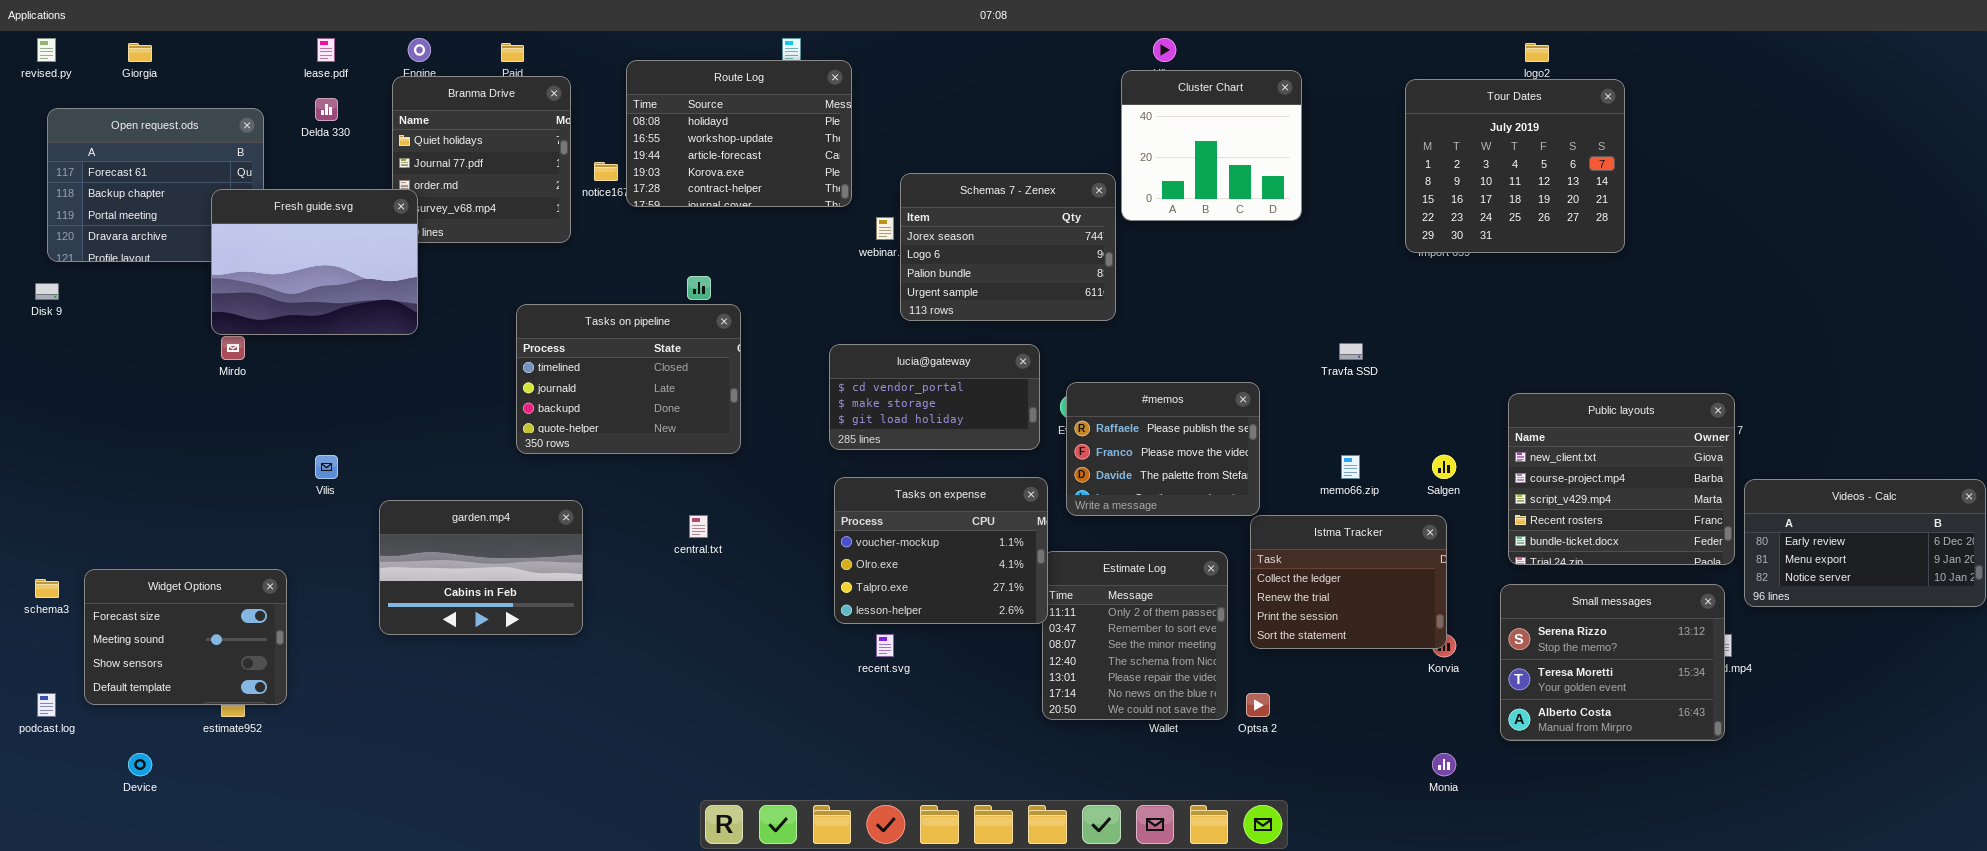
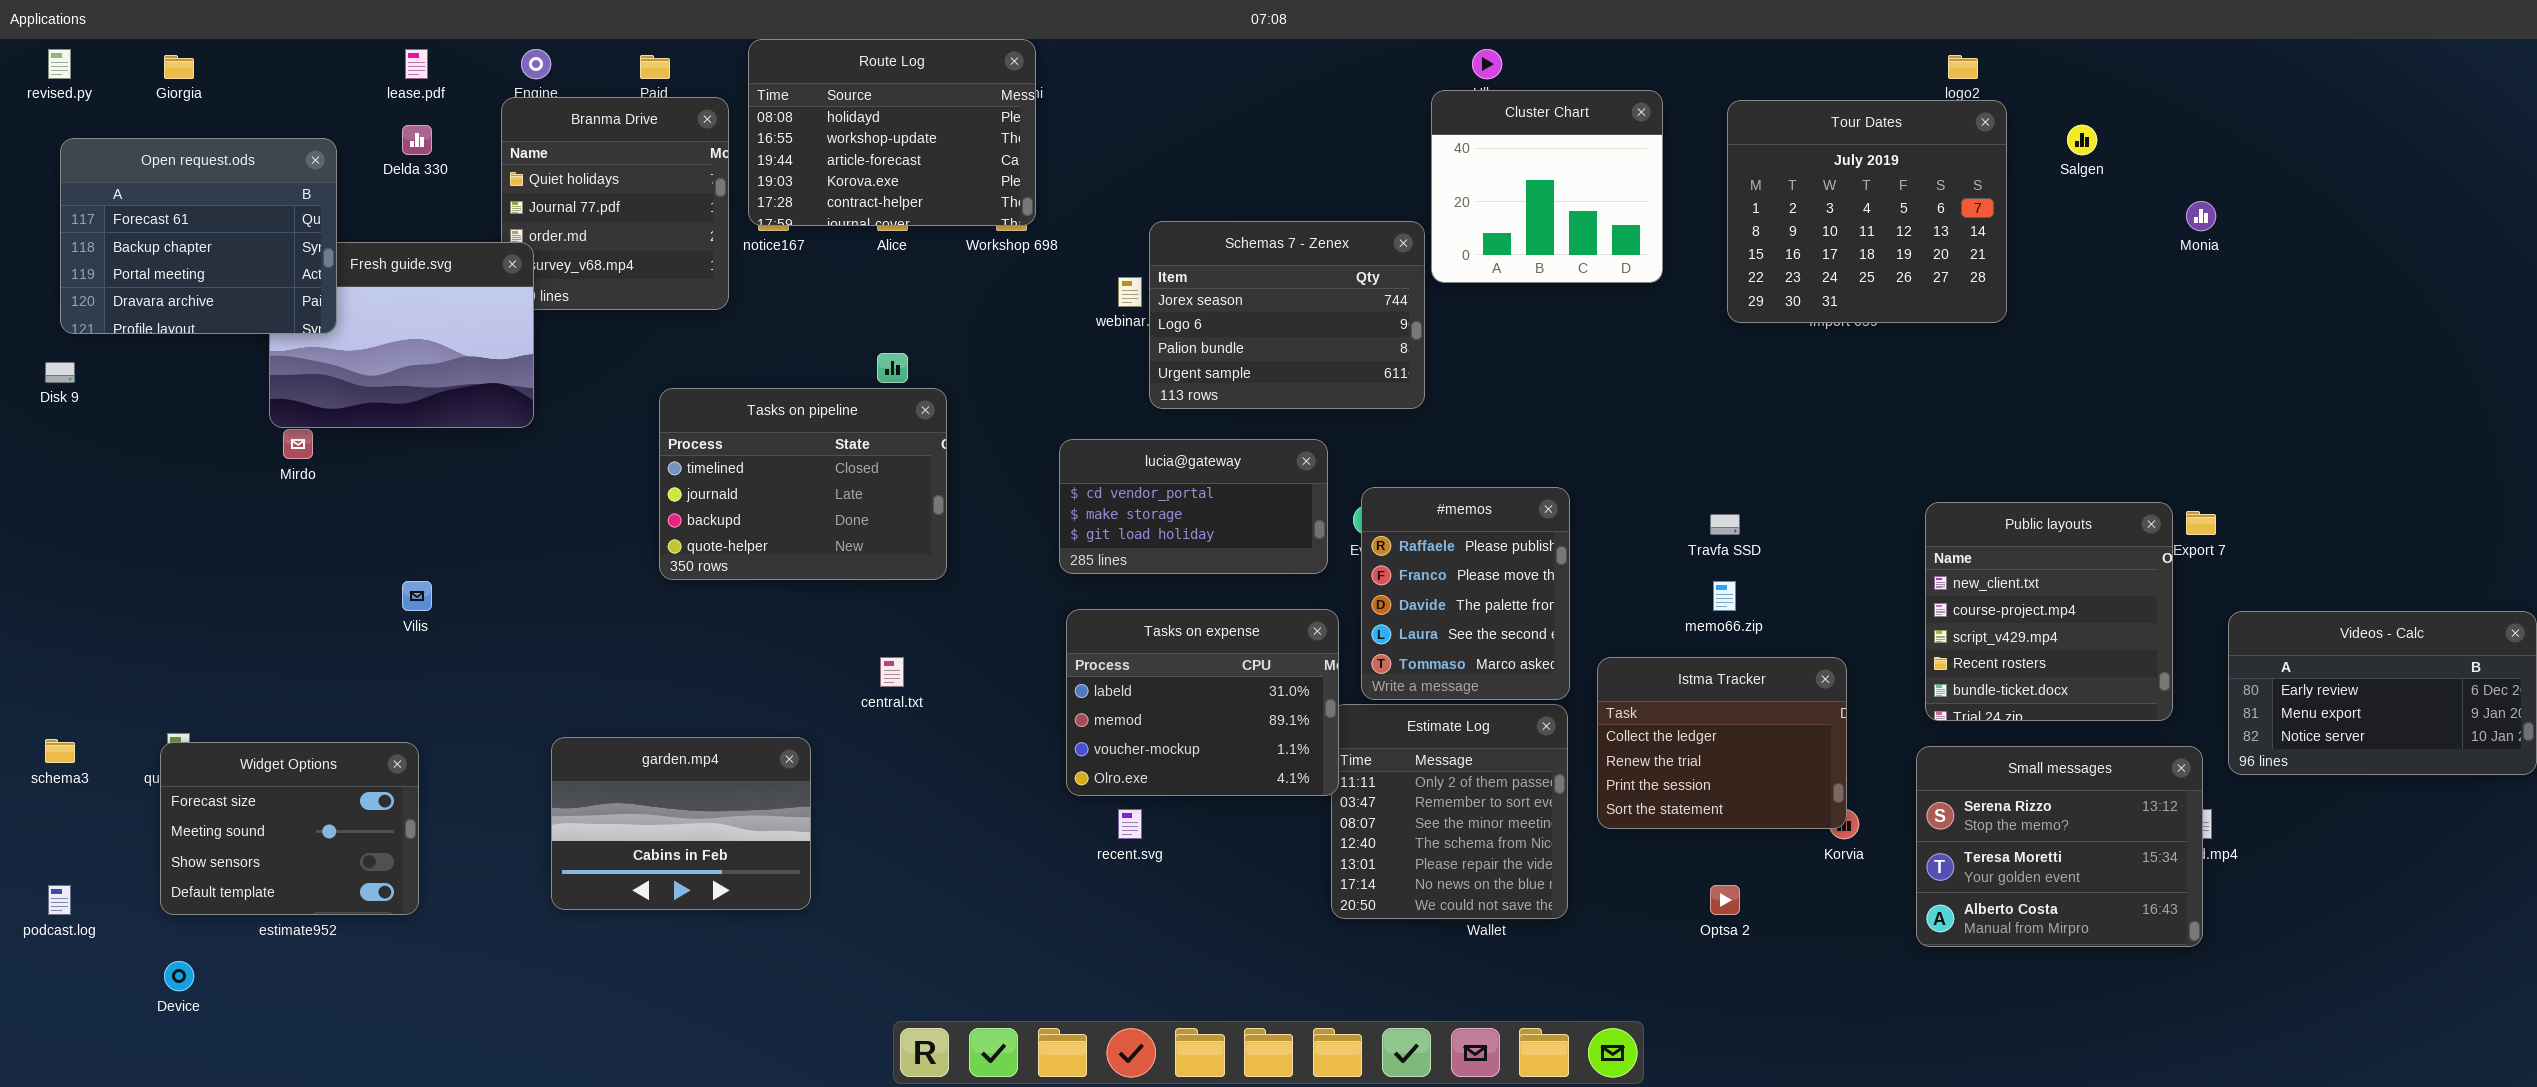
Route Log: [626,60,852,207] -> [748,39,1036,226], moved
Tour Dates: [1405,79,1625,253] -> [1727,100,2007,323], moved
Open request.ods: [47,108,264,262] -> [60,138,337,334], raised
Travfa SSD: [1339,343,1363,360] -> [1710,514,1740,535], moved
#memos: [1066,382,1260,516] -> [1361,487,1570,700], resized
Public layouts: [1508,393,1735,565] -> [1925,502,2173,721], resized
Salgen: [1432,455,1456,479] -> [2067,125,2097,155], moved
Tasks on expense: [834,477,1048,624] -> [1066,609,1339,796], scrolled up 2 rows
garden.mp4: [379,500,583,635] -> [551,737,811,910], moved
Widget Options: [84,569,287,705] -> [160,742,419,915], moved
Optsa 2: [1246,693,1270,717] -> [1710,885,1740,915], moved
Monia: [1432,753,1456,776] -> [2186,201,2216,231], moved

